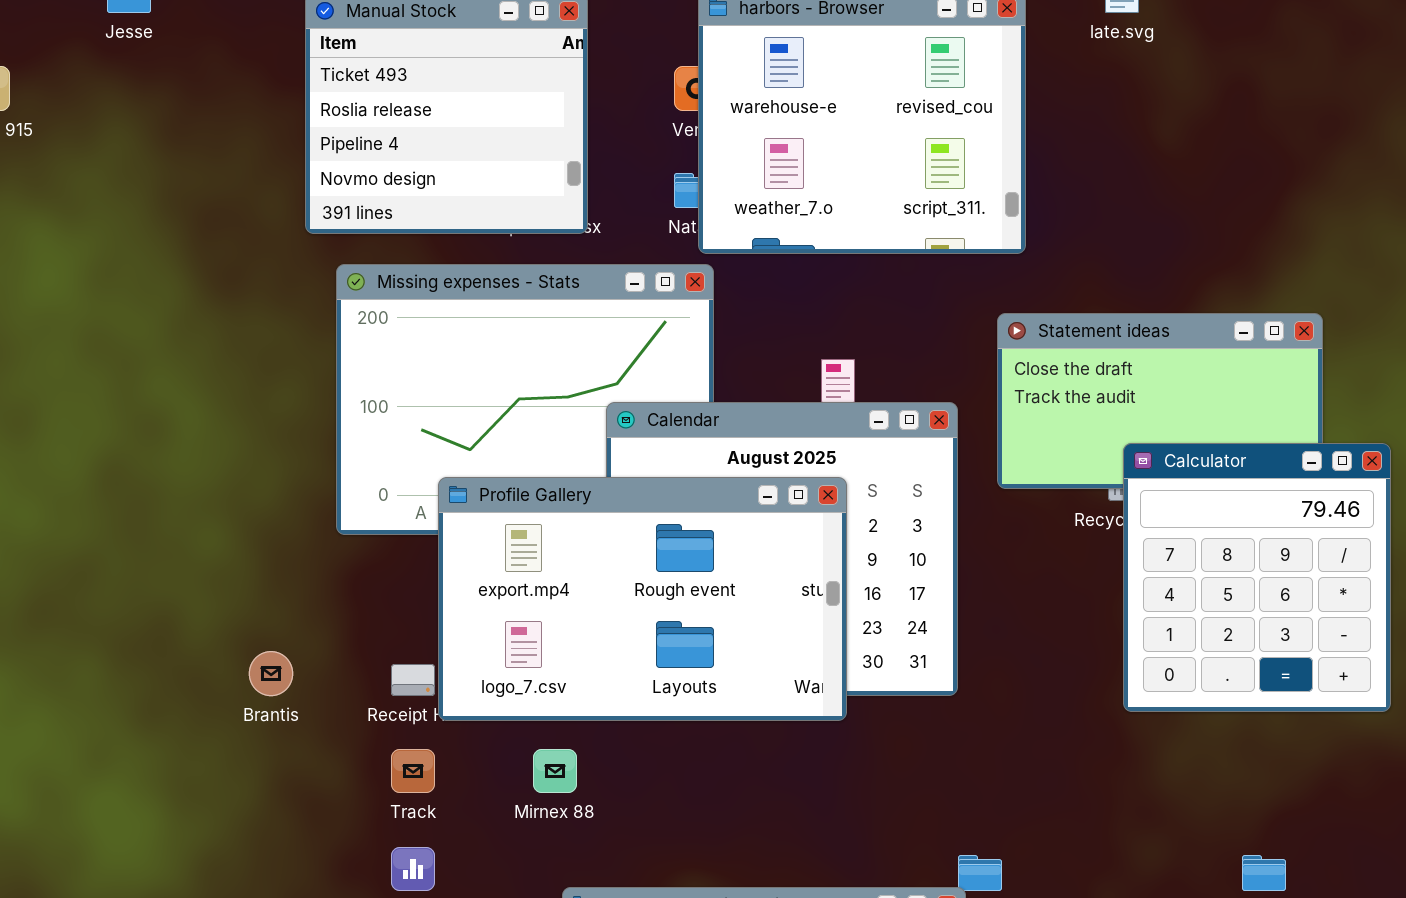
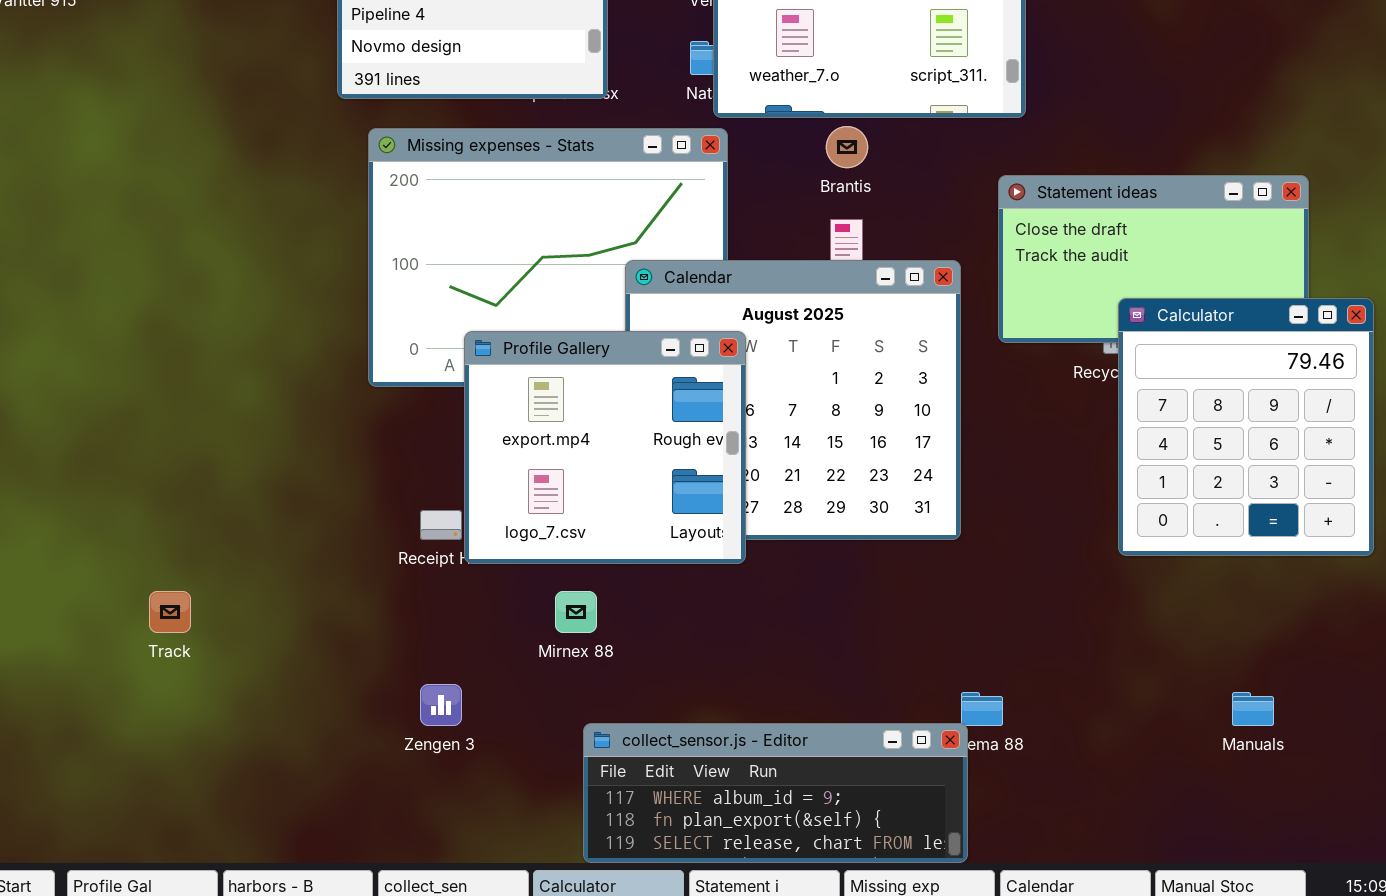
Profile Gallery: [438,477,847,721] -> [464,331,746,564], resized
Brantis: [249,651,293,696] -> [826,126,868,168], moved
Track: [391,749,435,793] -> [149,591,191,633], moved

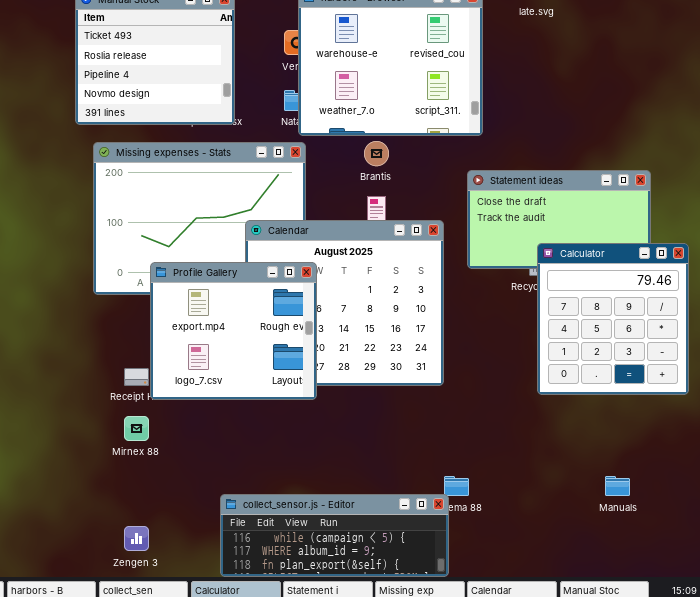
Mirnex 88: [555,591,597,633] -> [124,416,149,441], moved
Zengen 3: [420,684,462,726] -> [124,526,149,551], moved
collect_sensor.js - Editor: [583,723,968,863] -> [220,494,449,577], scrolled up 1 row

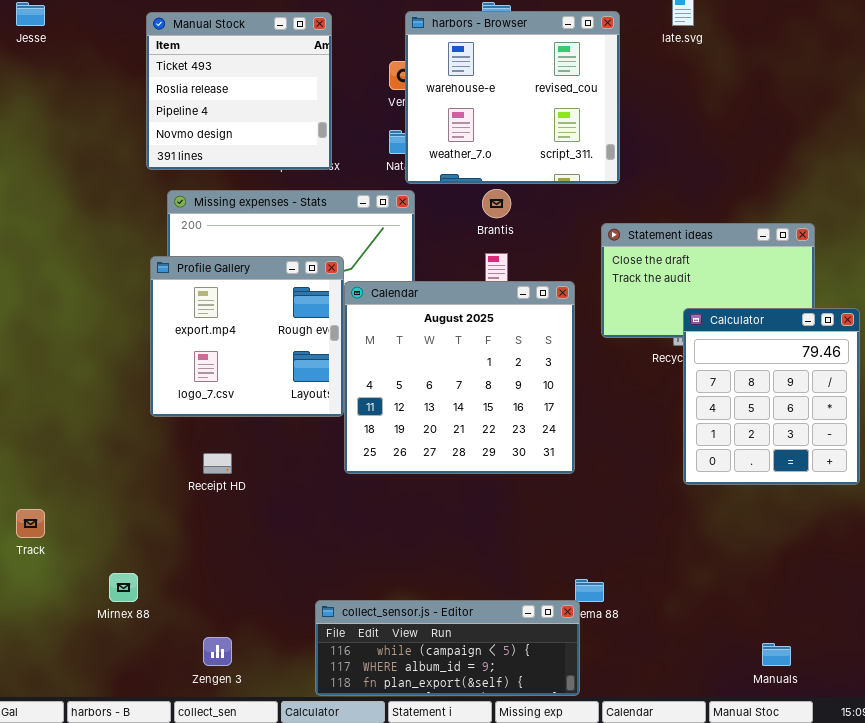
Profile Gallery: [150,262,317,400] -> [150,256,344,417], moved
Mirnex 88: [124,416,149,441] -> [109,573,138,602], moved
Manuals: [605,476,630,496] -> [762,643,791,666], moved

